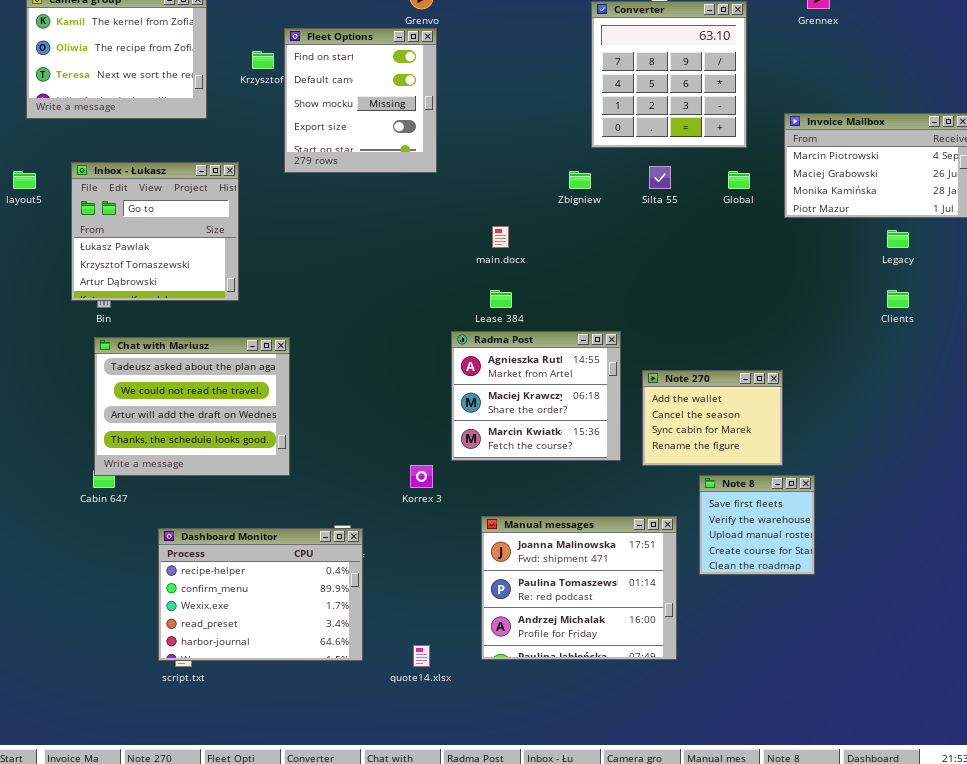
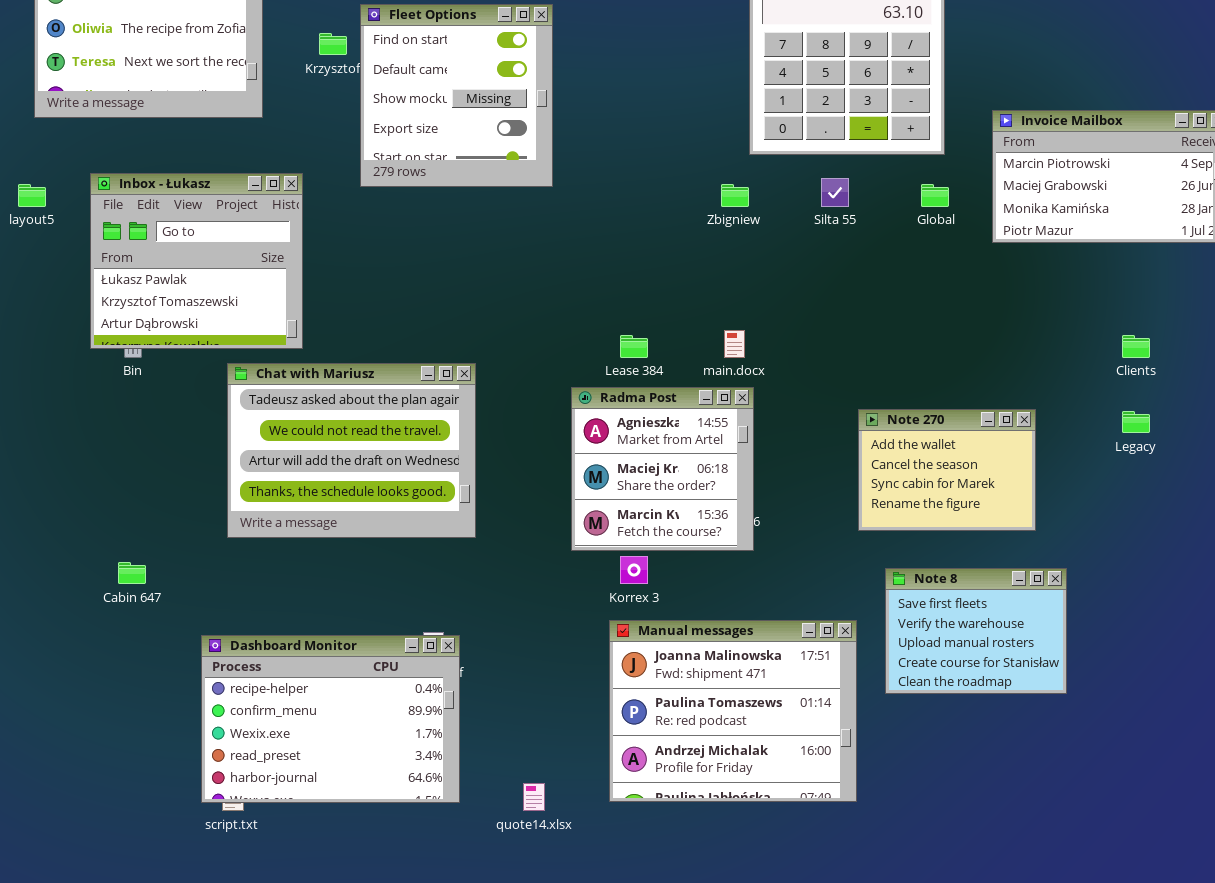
main.docx: [492,226,509,248] -> [724,330,745,358], moved
Legacy: [887,230,909,248] -> [1122,411,1150,433], moved
Radma Post: [451,331,621,461] -> [571,387,754,551], resized
Chat with Mariusz: [94,337,290,476] -> [227,363,476,538], moved
Note 270: [642,370,783,466] -> [858,409,1036,531], moved
Korrex 3: [410,465,433,488] -> [620,556,648,584], moved
Note 8: [699,475,815,575] -> [885,568,1067,694], resized

